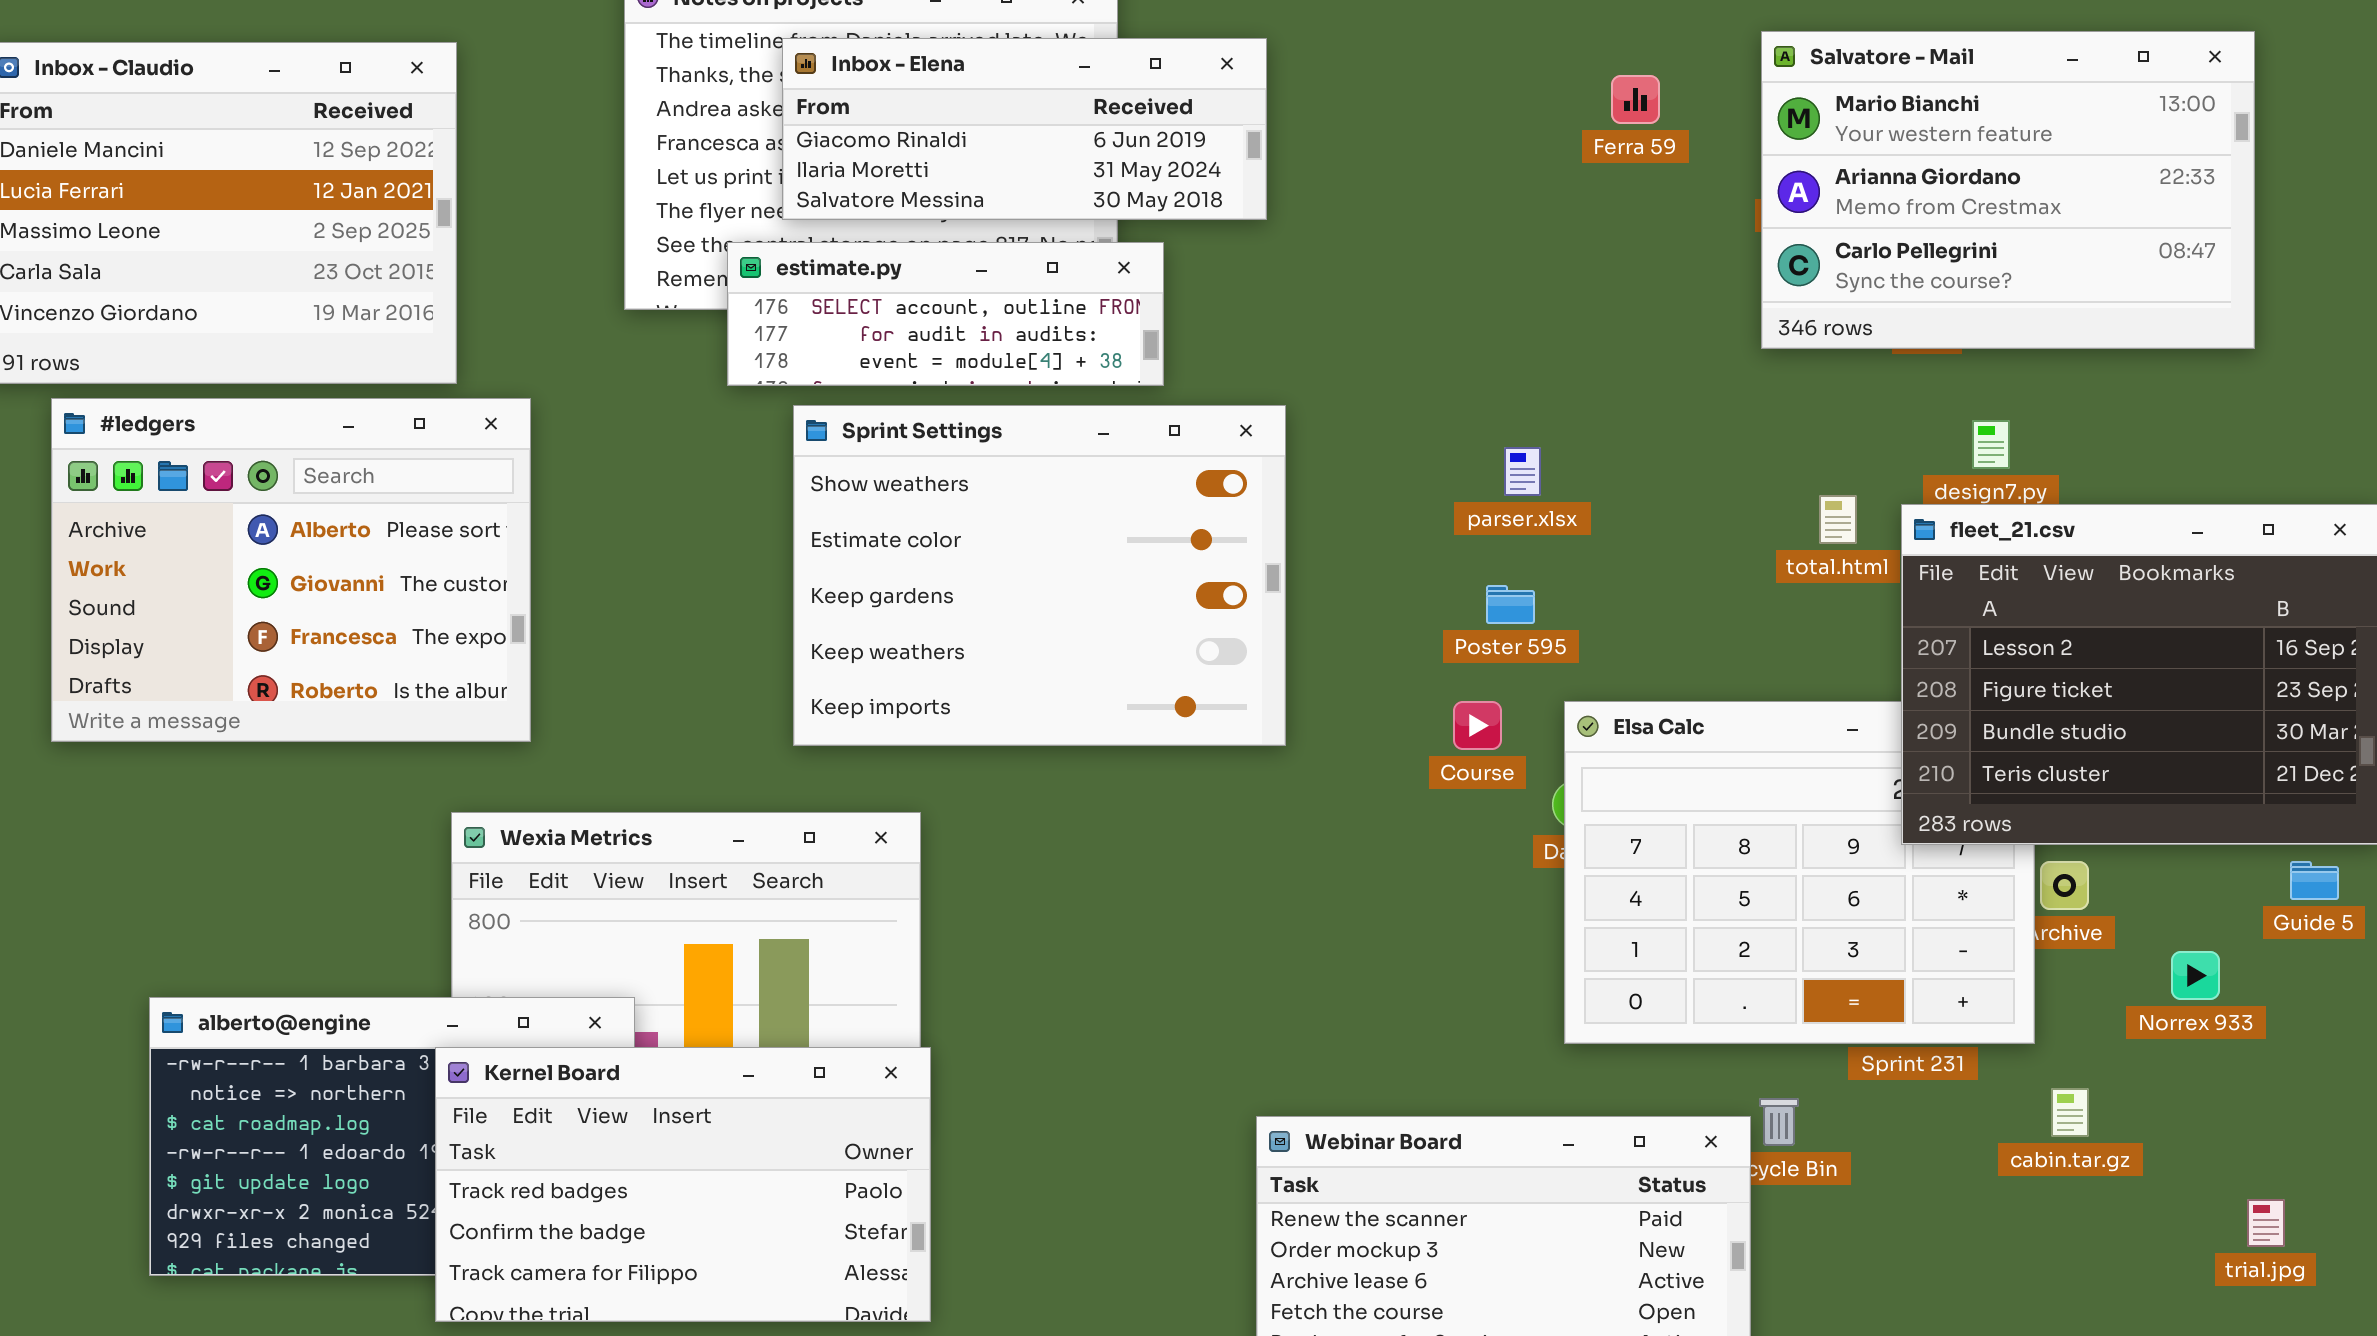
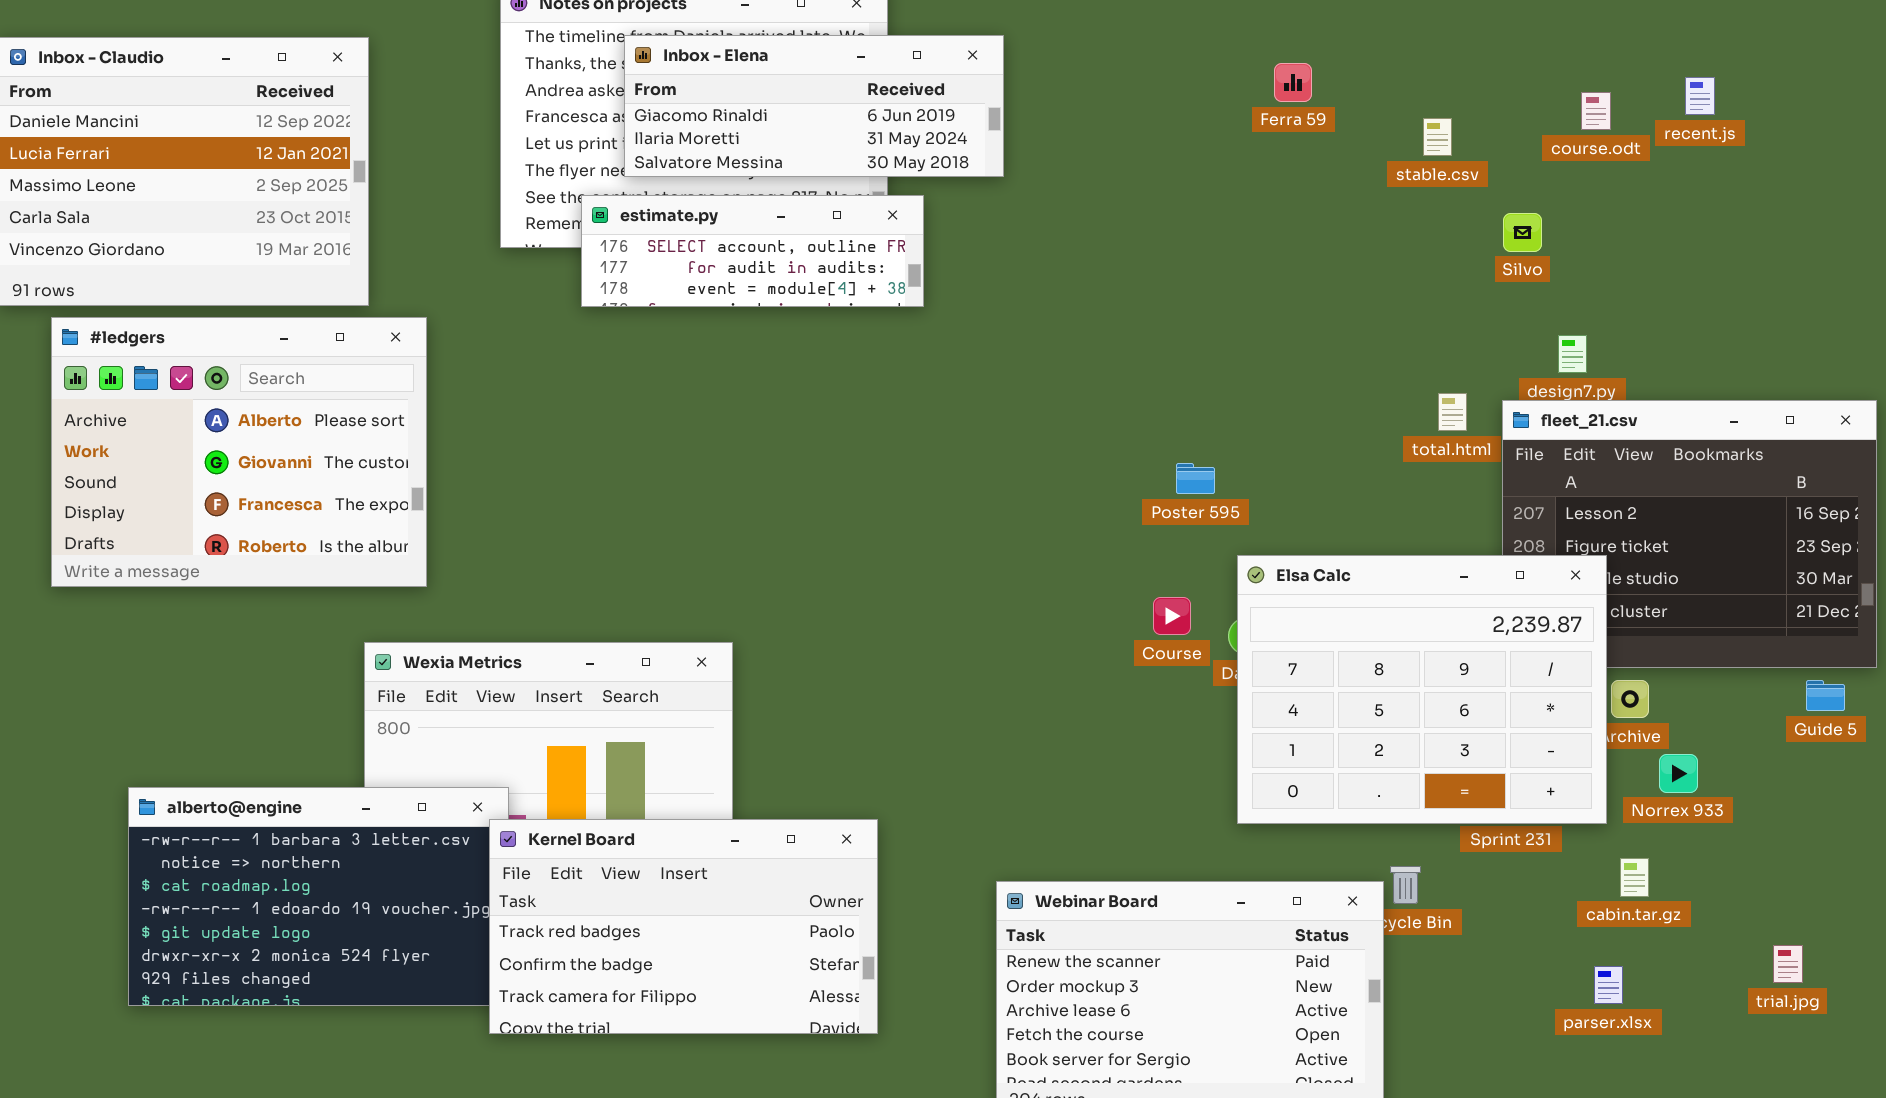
Salvatore - Mail: [1761,31,2255,349] -> none, closed
Sprint Settings: [793,405,1286,746] -> none, closed
parser.xlsx: [1504,447,1541,496] -> [1594,966,1623,1004], moved
Course: [1453,701,1502,750] -> [1153,597,1191,635], moved
Elsa Calc: [1564,701,2035,1044] -> [1237,555,1607,824], raised
Norrex 933: [2171,951,2220,1000] -> [1659,754,1698,793], moved
Kernel Board: [435,1047,931,1322] -> [489,819,878,1034], moved

